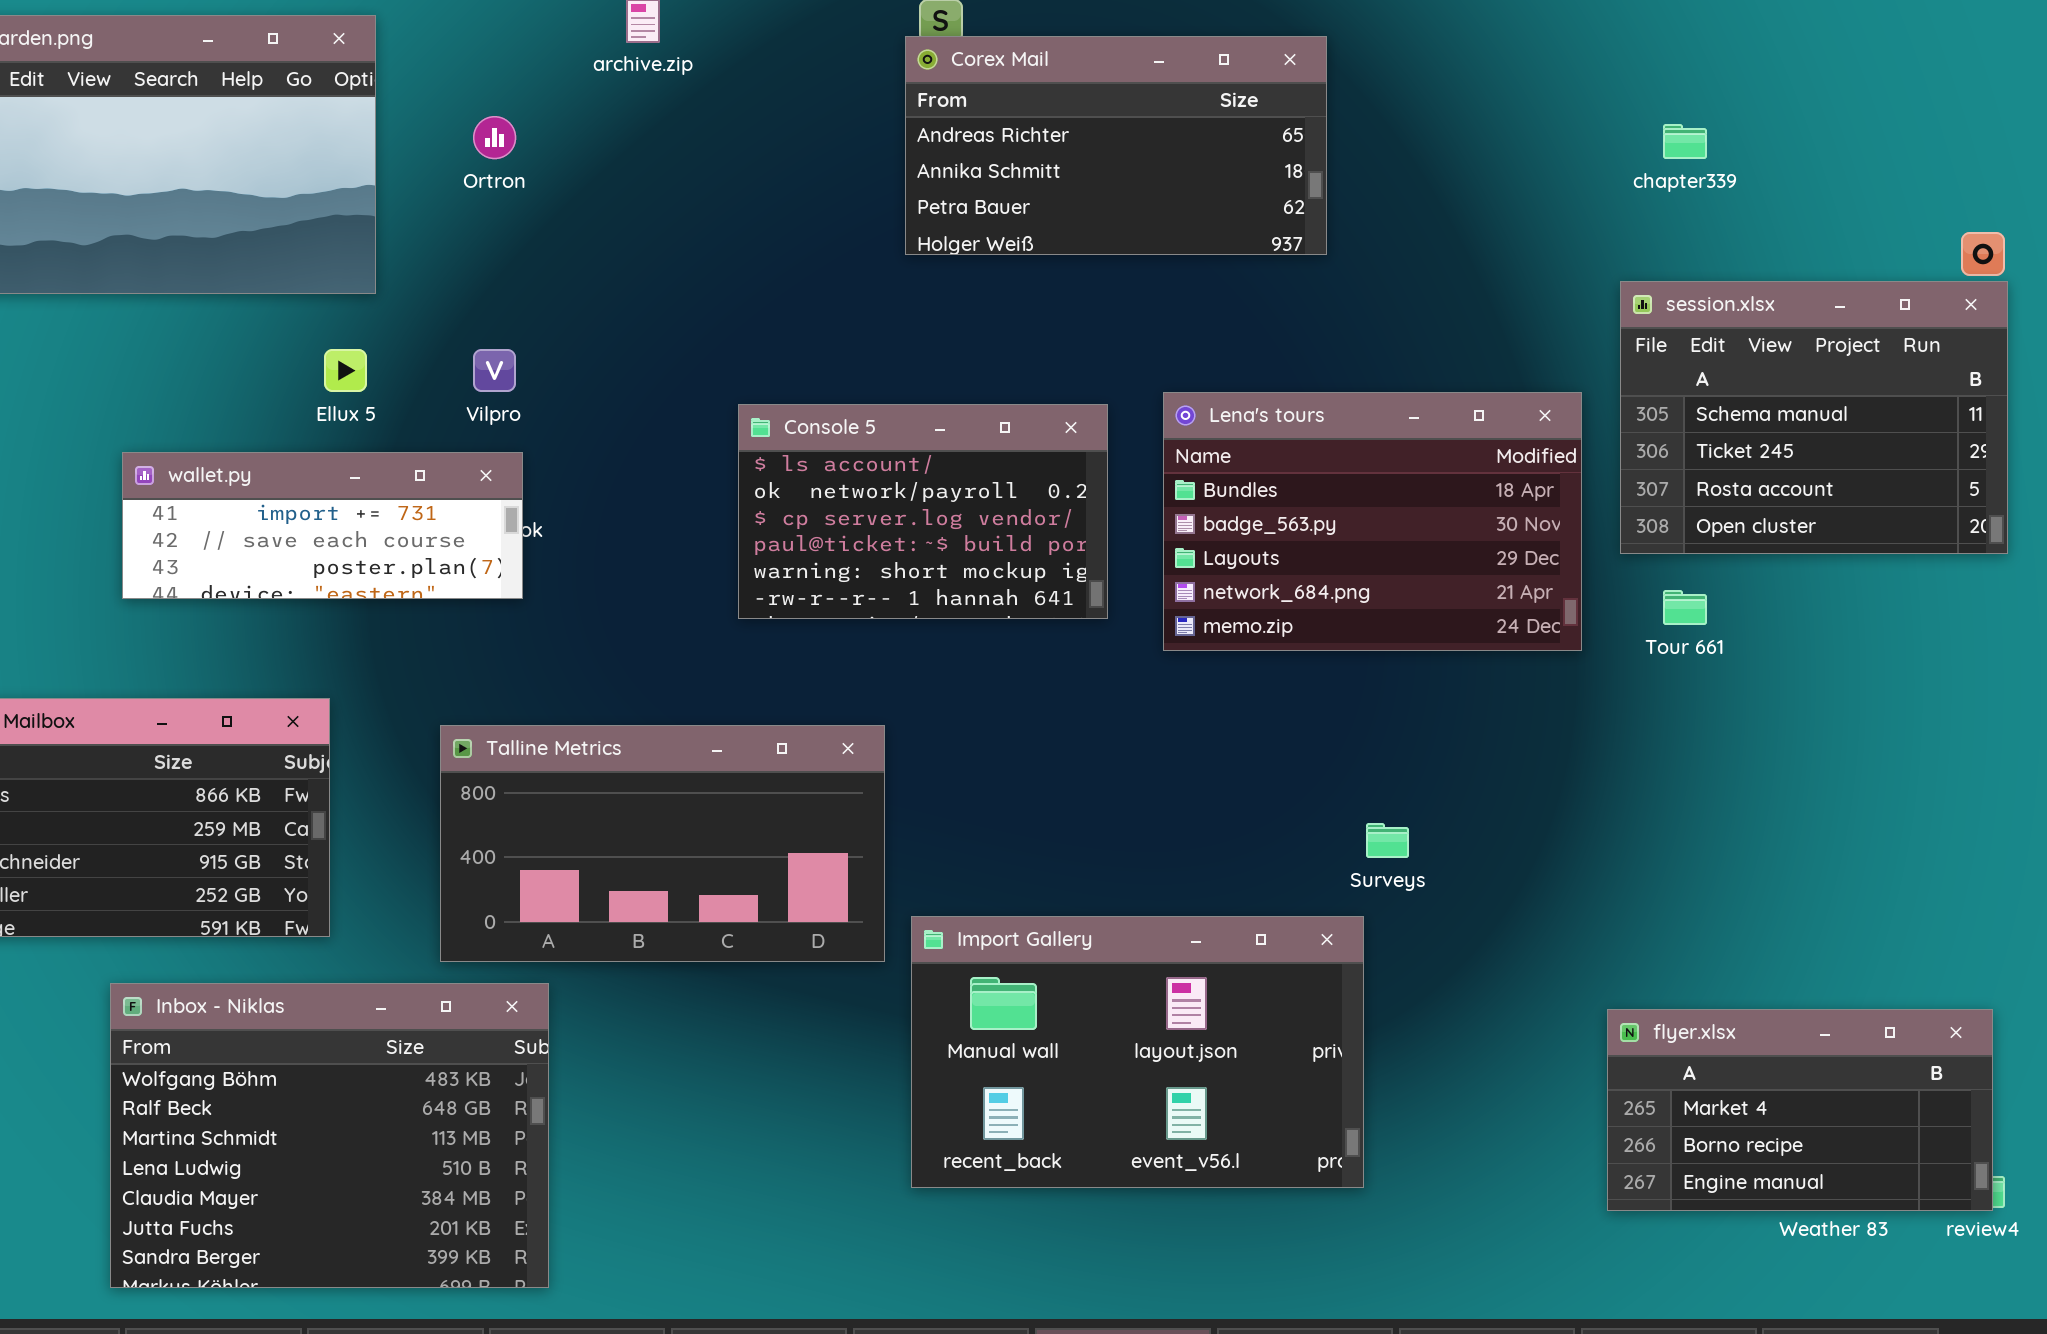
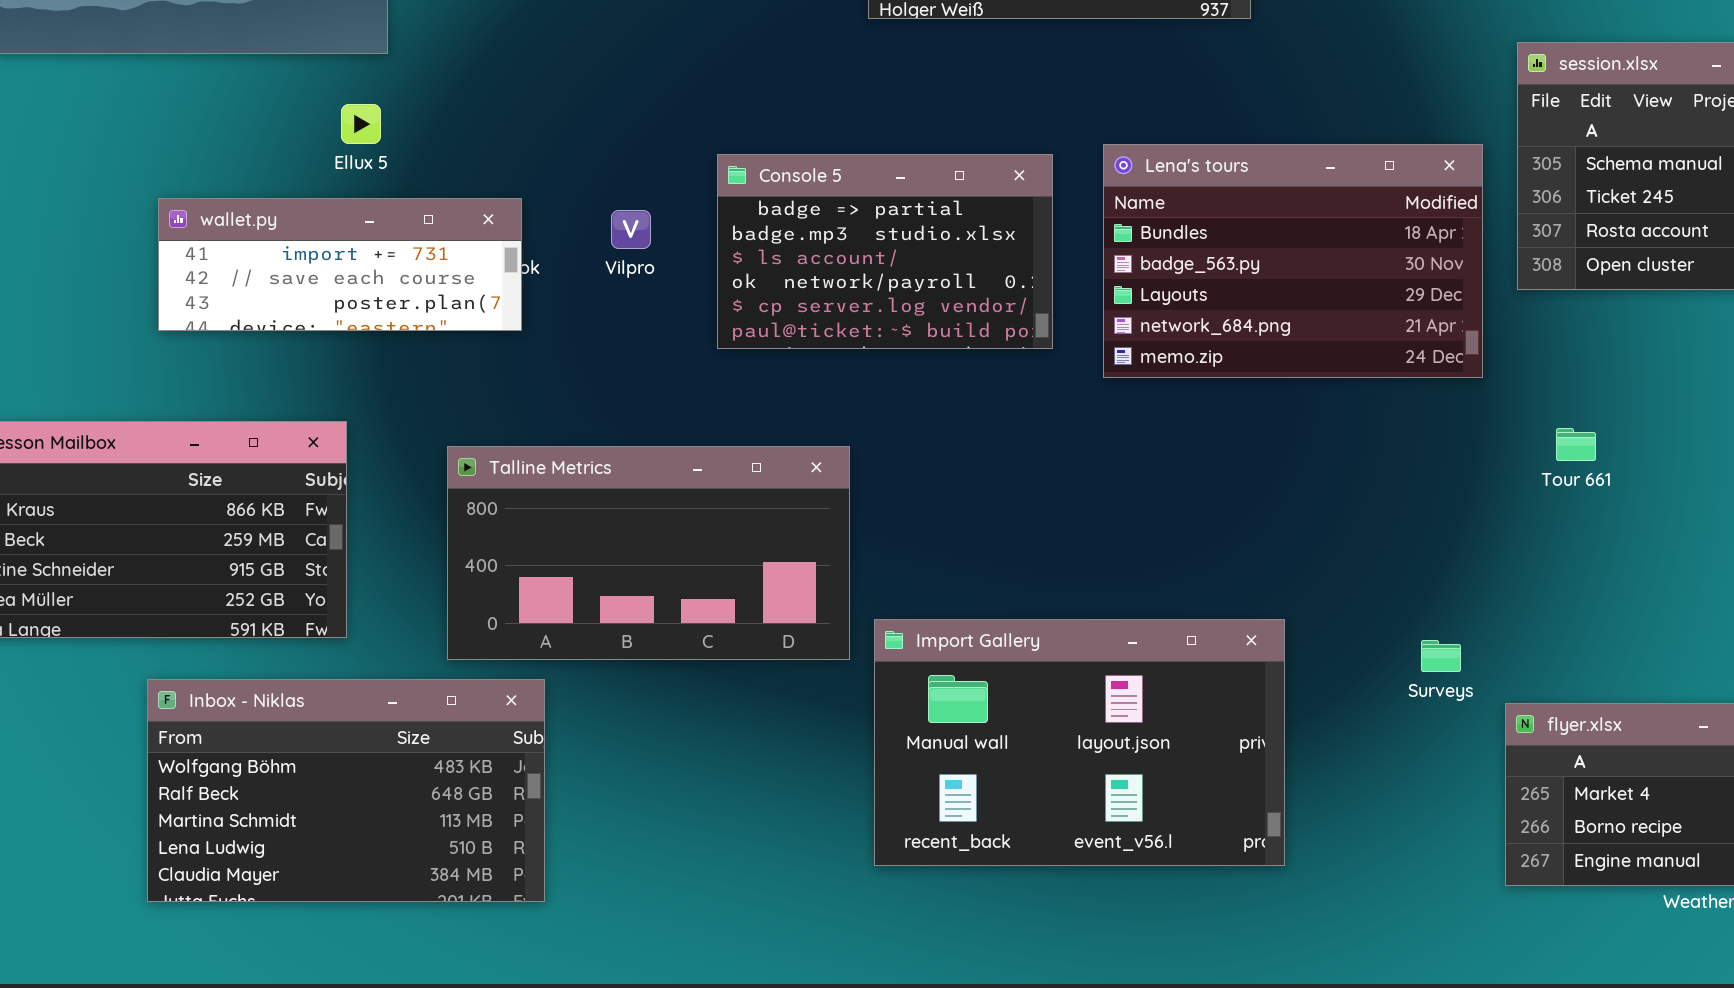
Vilpro: [473,349,516,392] -> [611,210,651,249], moved
Console 5: [738,404,1108,619] -> [717,154,1053,349], scrolled up 2 rows
Tour 661: [1663,590,1707,625] -> [1556,428,1596,461], moved
Surveys: [1366,823,1409,858] -> [1421,640,1461,672], moved
Inbox - Niklas: [110,983,549,1288] -> [147,679,545,902], resized

